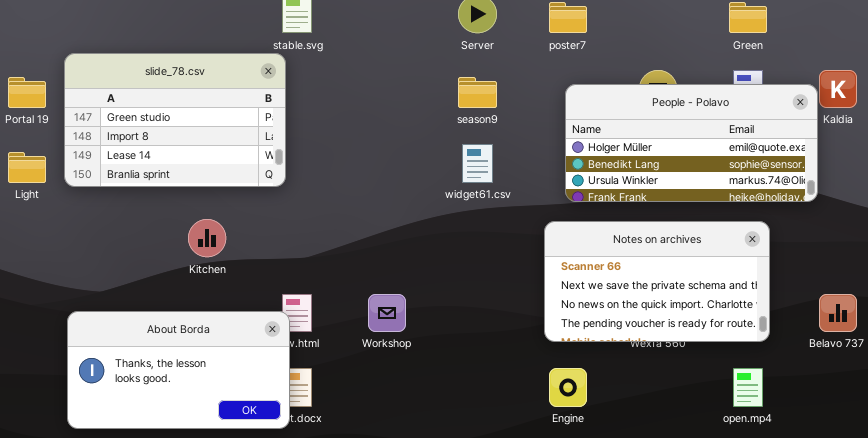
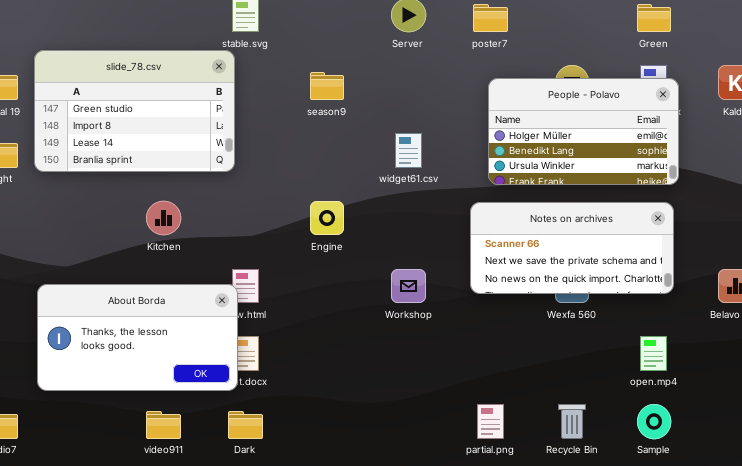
season9: [458,77,497,108] -> [310,72,344,100], moved
People - Polavo: [565,84,818,202] -> [488,78,679,185], resized
Notes on archives: [544,221,770,342] -> [470,202,674,294], resized
Workshop: [368,294,406,332] -> [391,269,426,303], moved
Engine: [549,368,587,407] -> [310,201,344,235], moved

